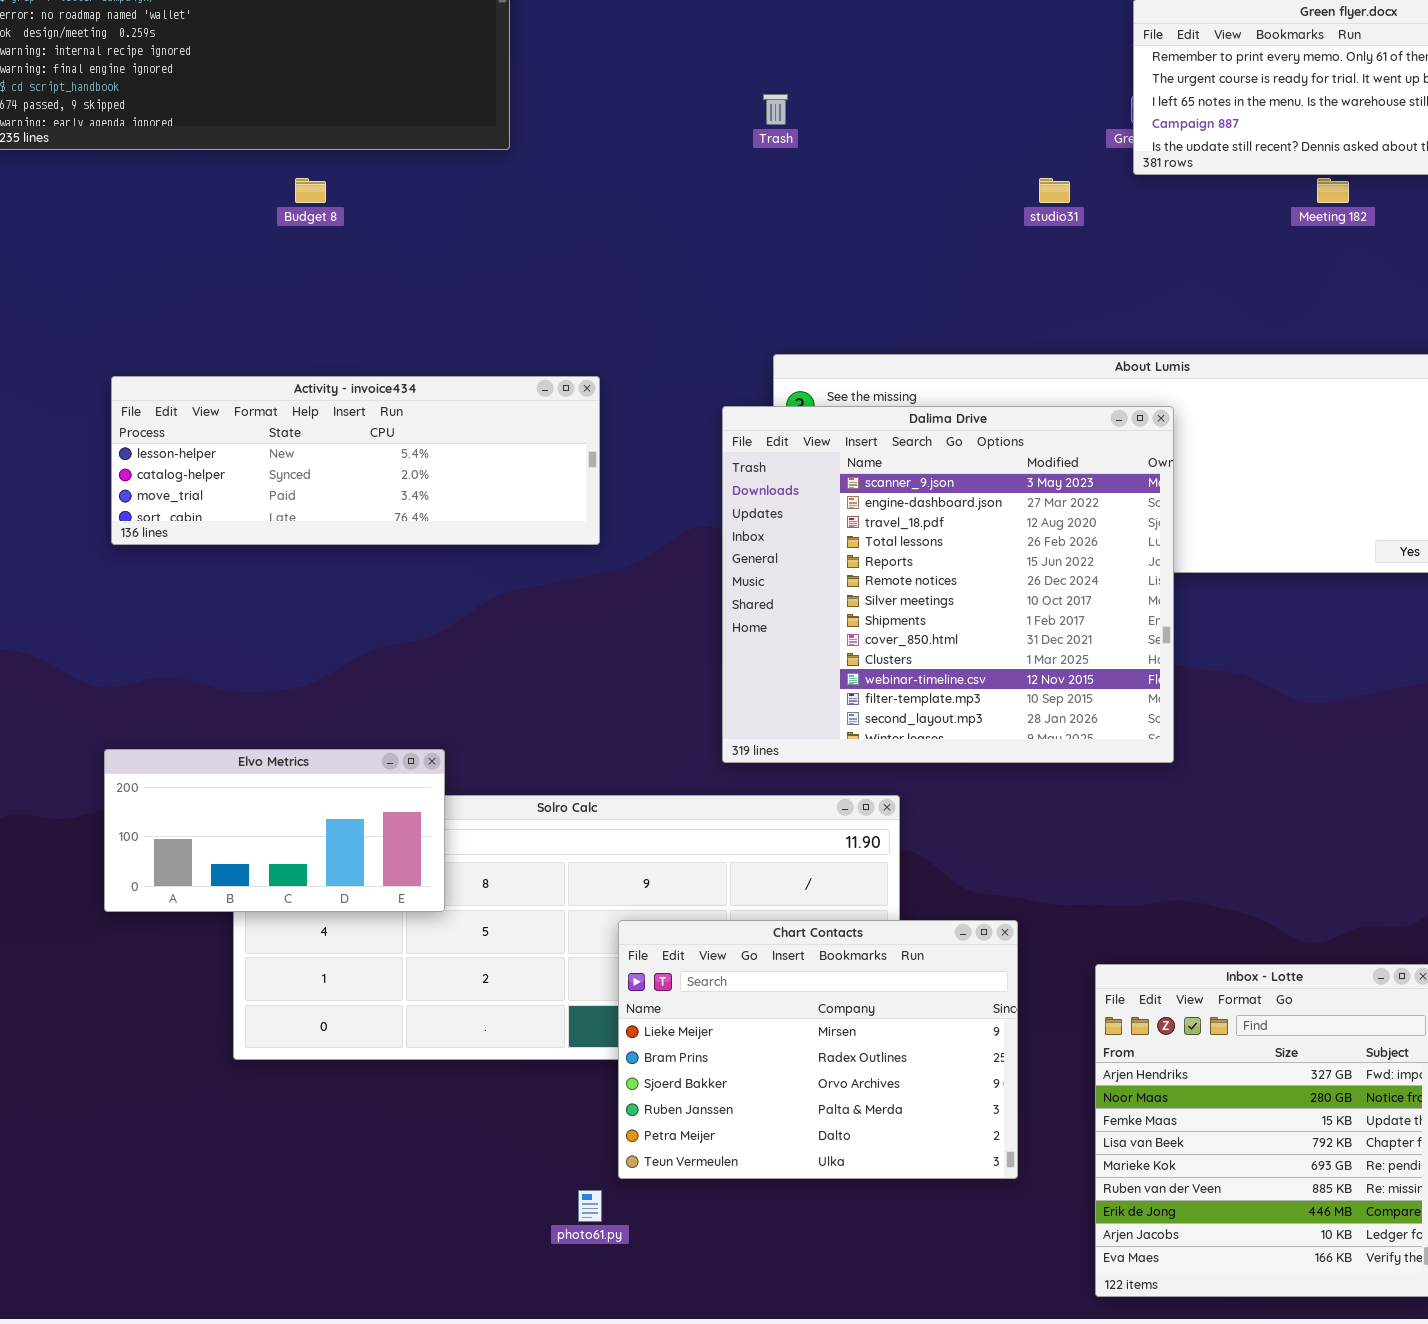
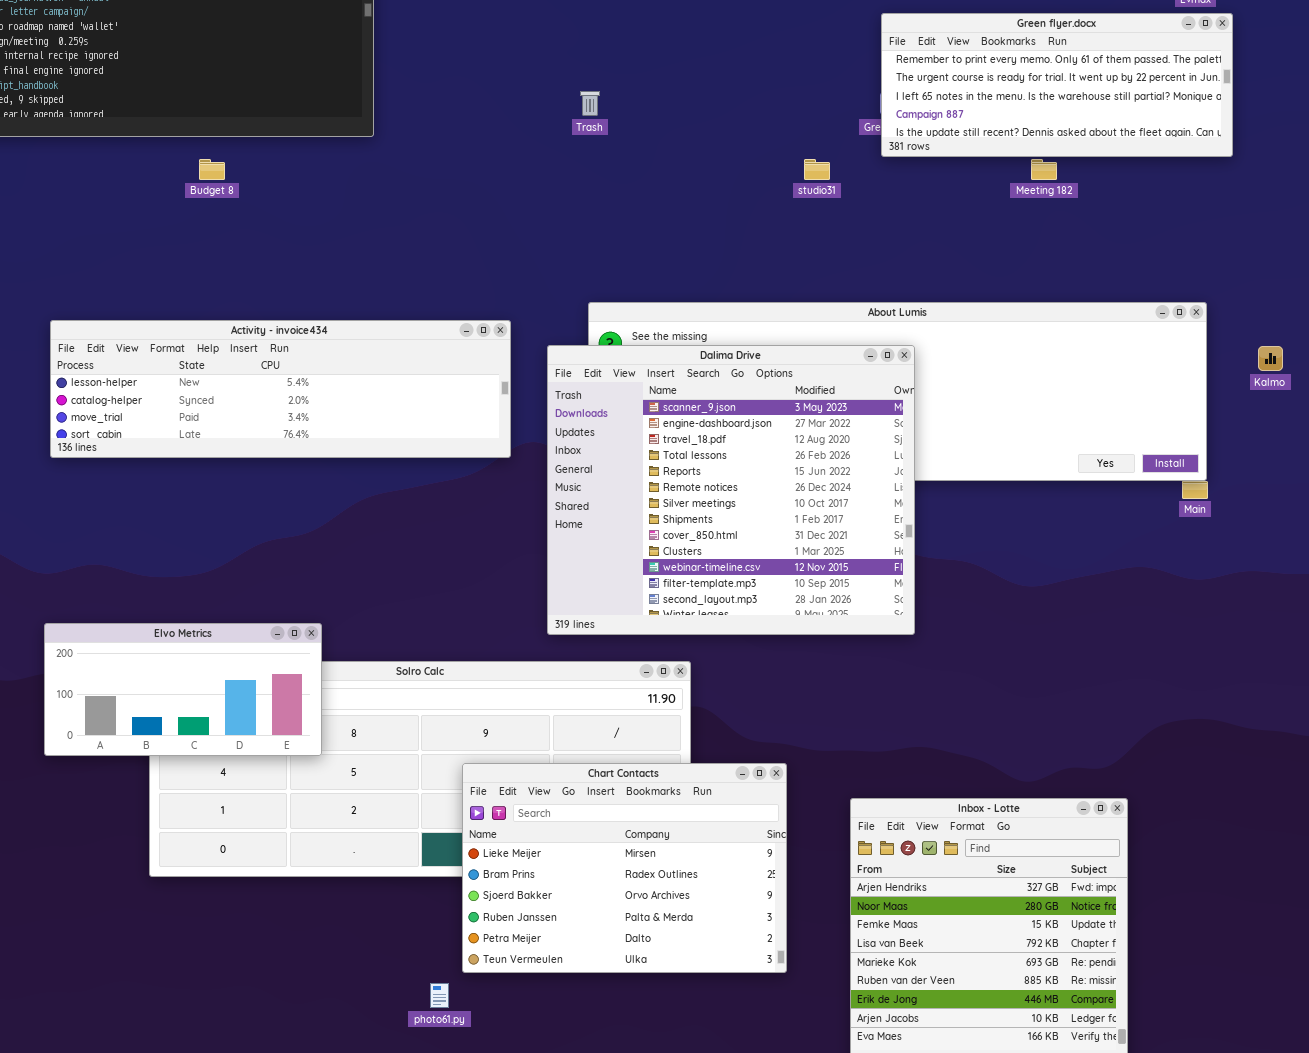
Activity - invoice434: [111,376,600,545] -> [50,320,511,458], resized

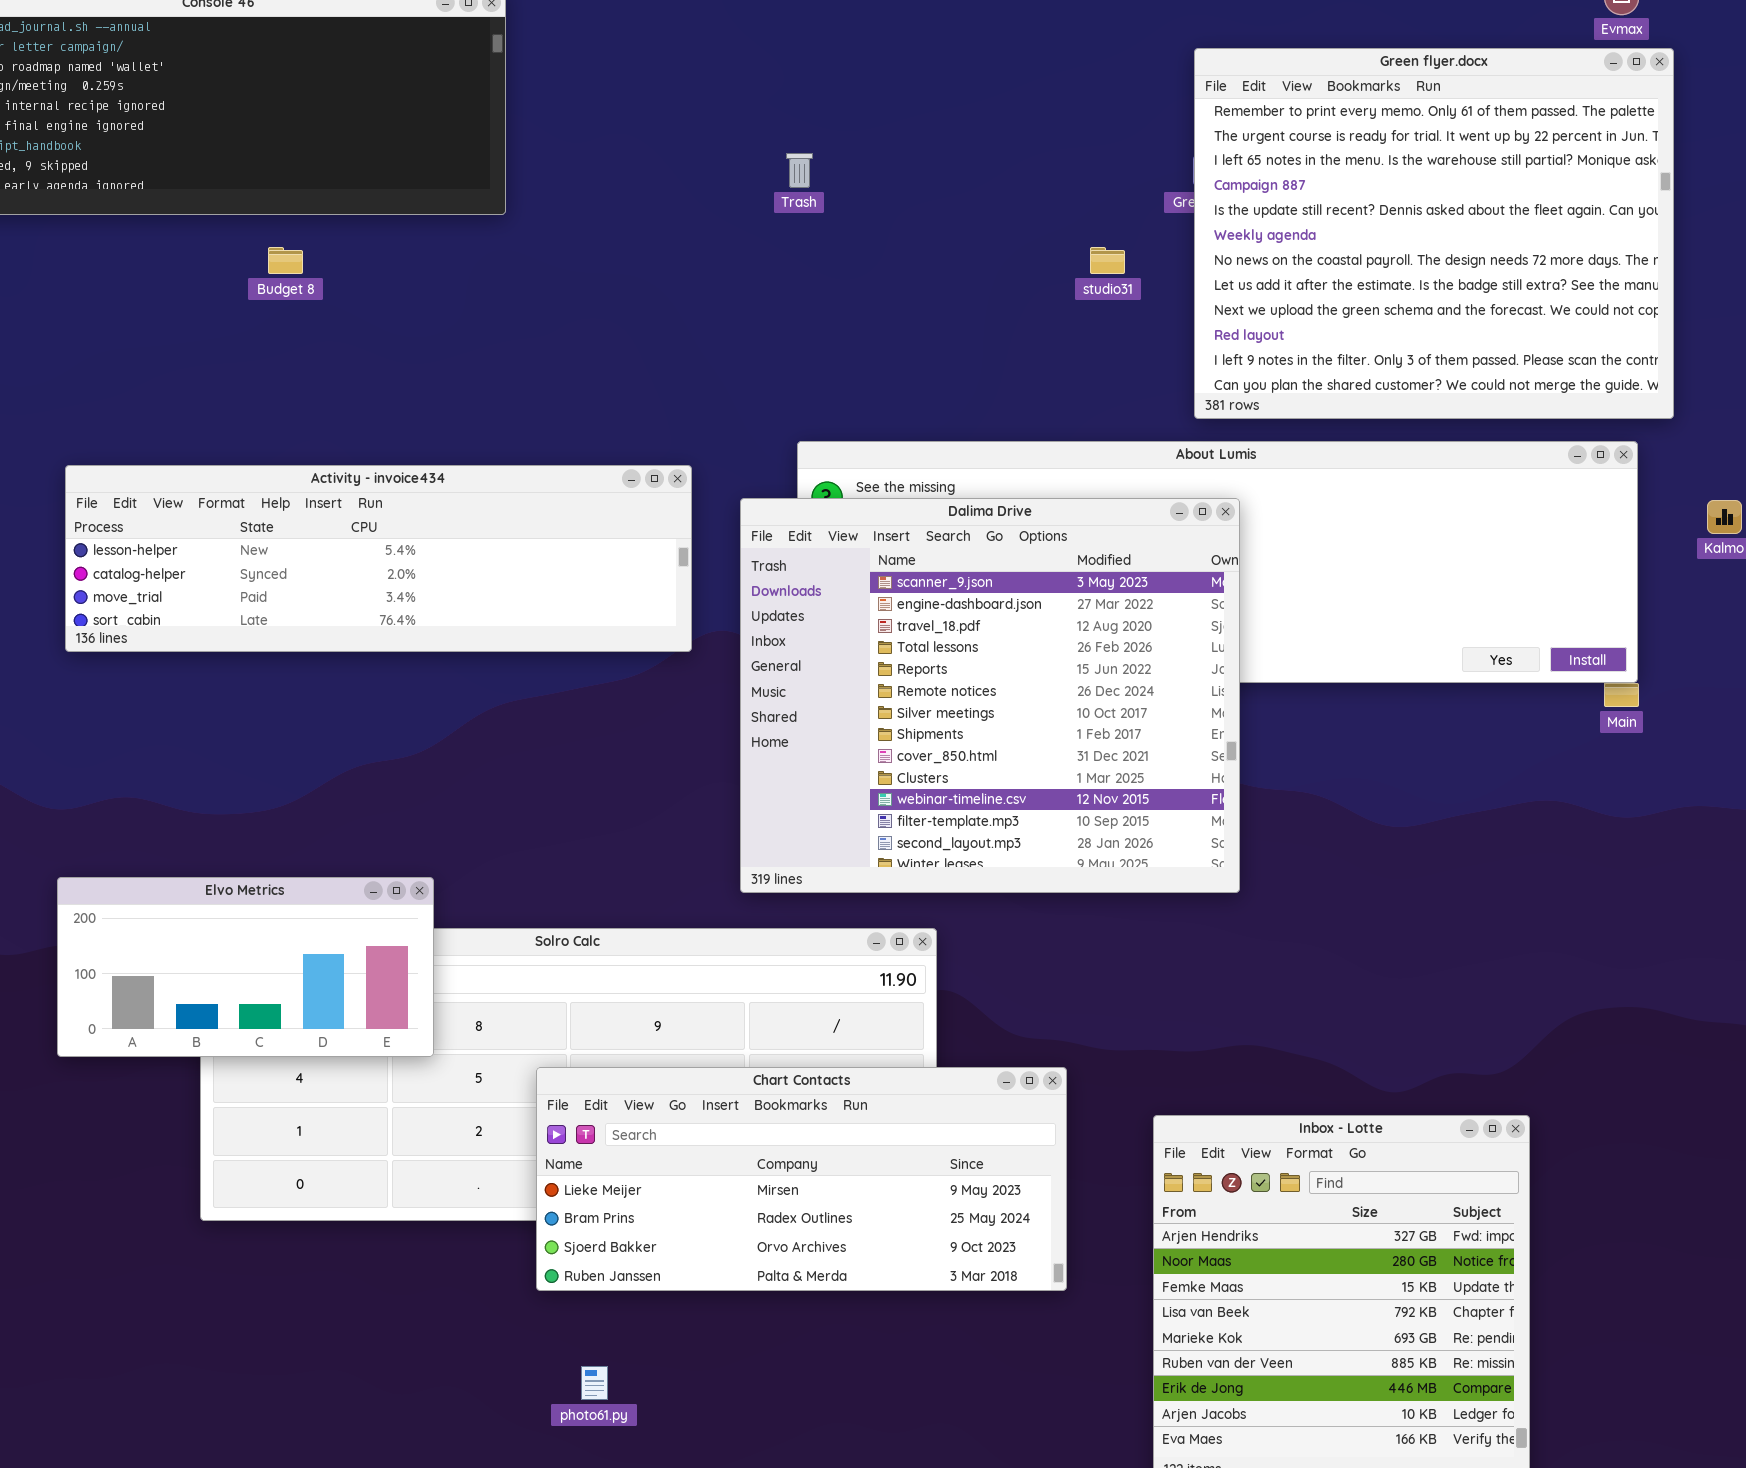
Green flyer.docx: [881,13,1233,157] -> [1194,48,1674,419], resized
Chart Contacts: [462,763,787,973] -> [536,1067,1067,1291], resized

